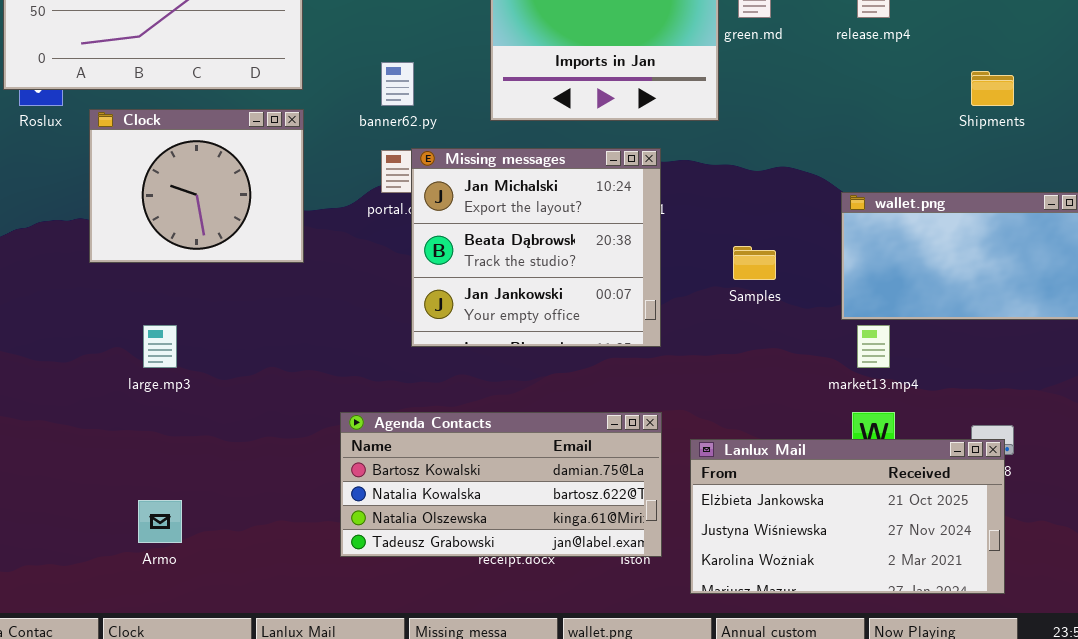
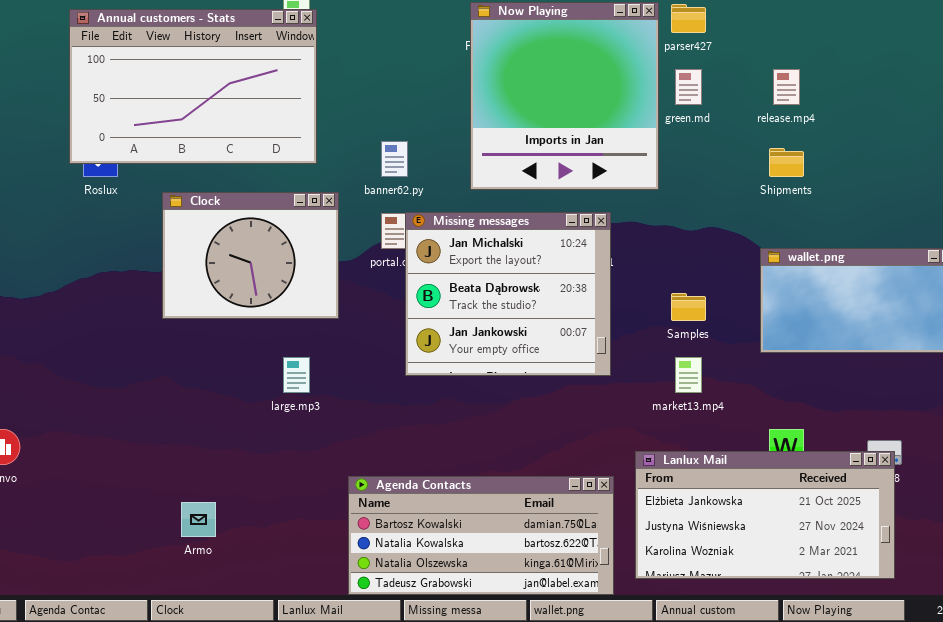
Shipments: [971,71,1014,106] -> [769,148,804,177], moved
Clock: [89,109,304,263] -> [162,192,339,319], moved
large.mp3: [143,325,177,368] -> [283,357,310,393], moved
market13.mp4: [857,325,890,368] -> [675,357,702,393], moved
Agenda Contacts: [340,412,662,557] -> [348,476,614,595], moved

